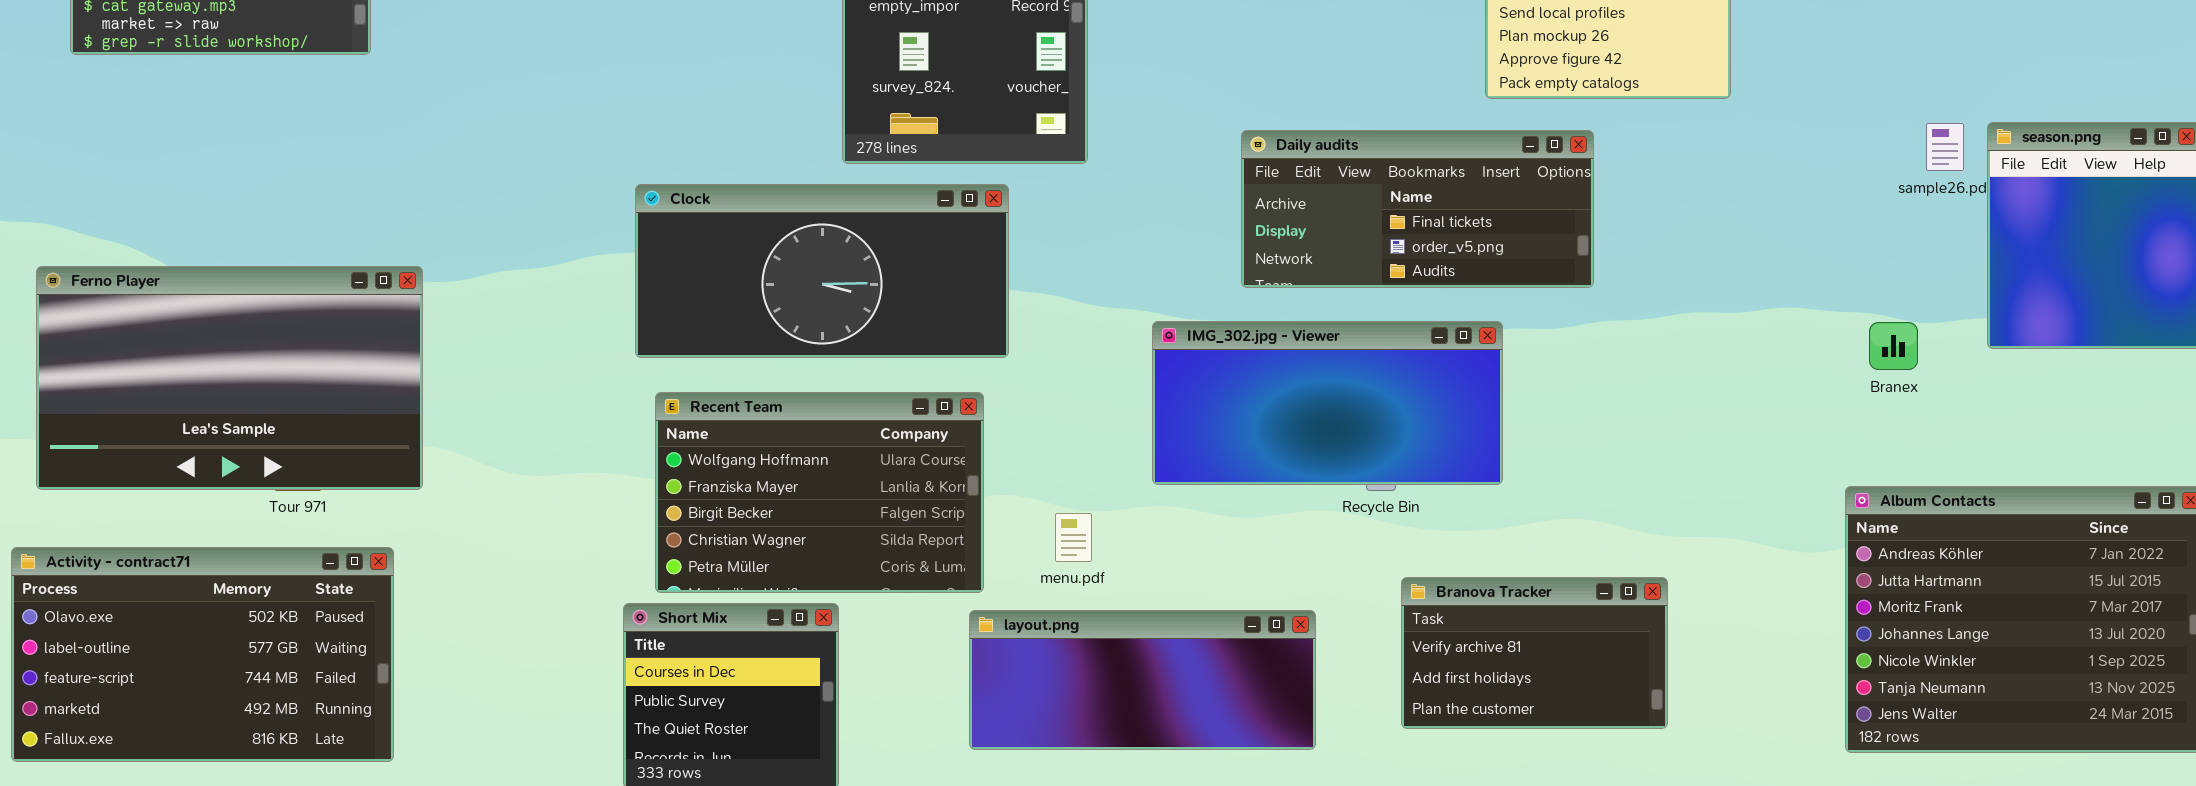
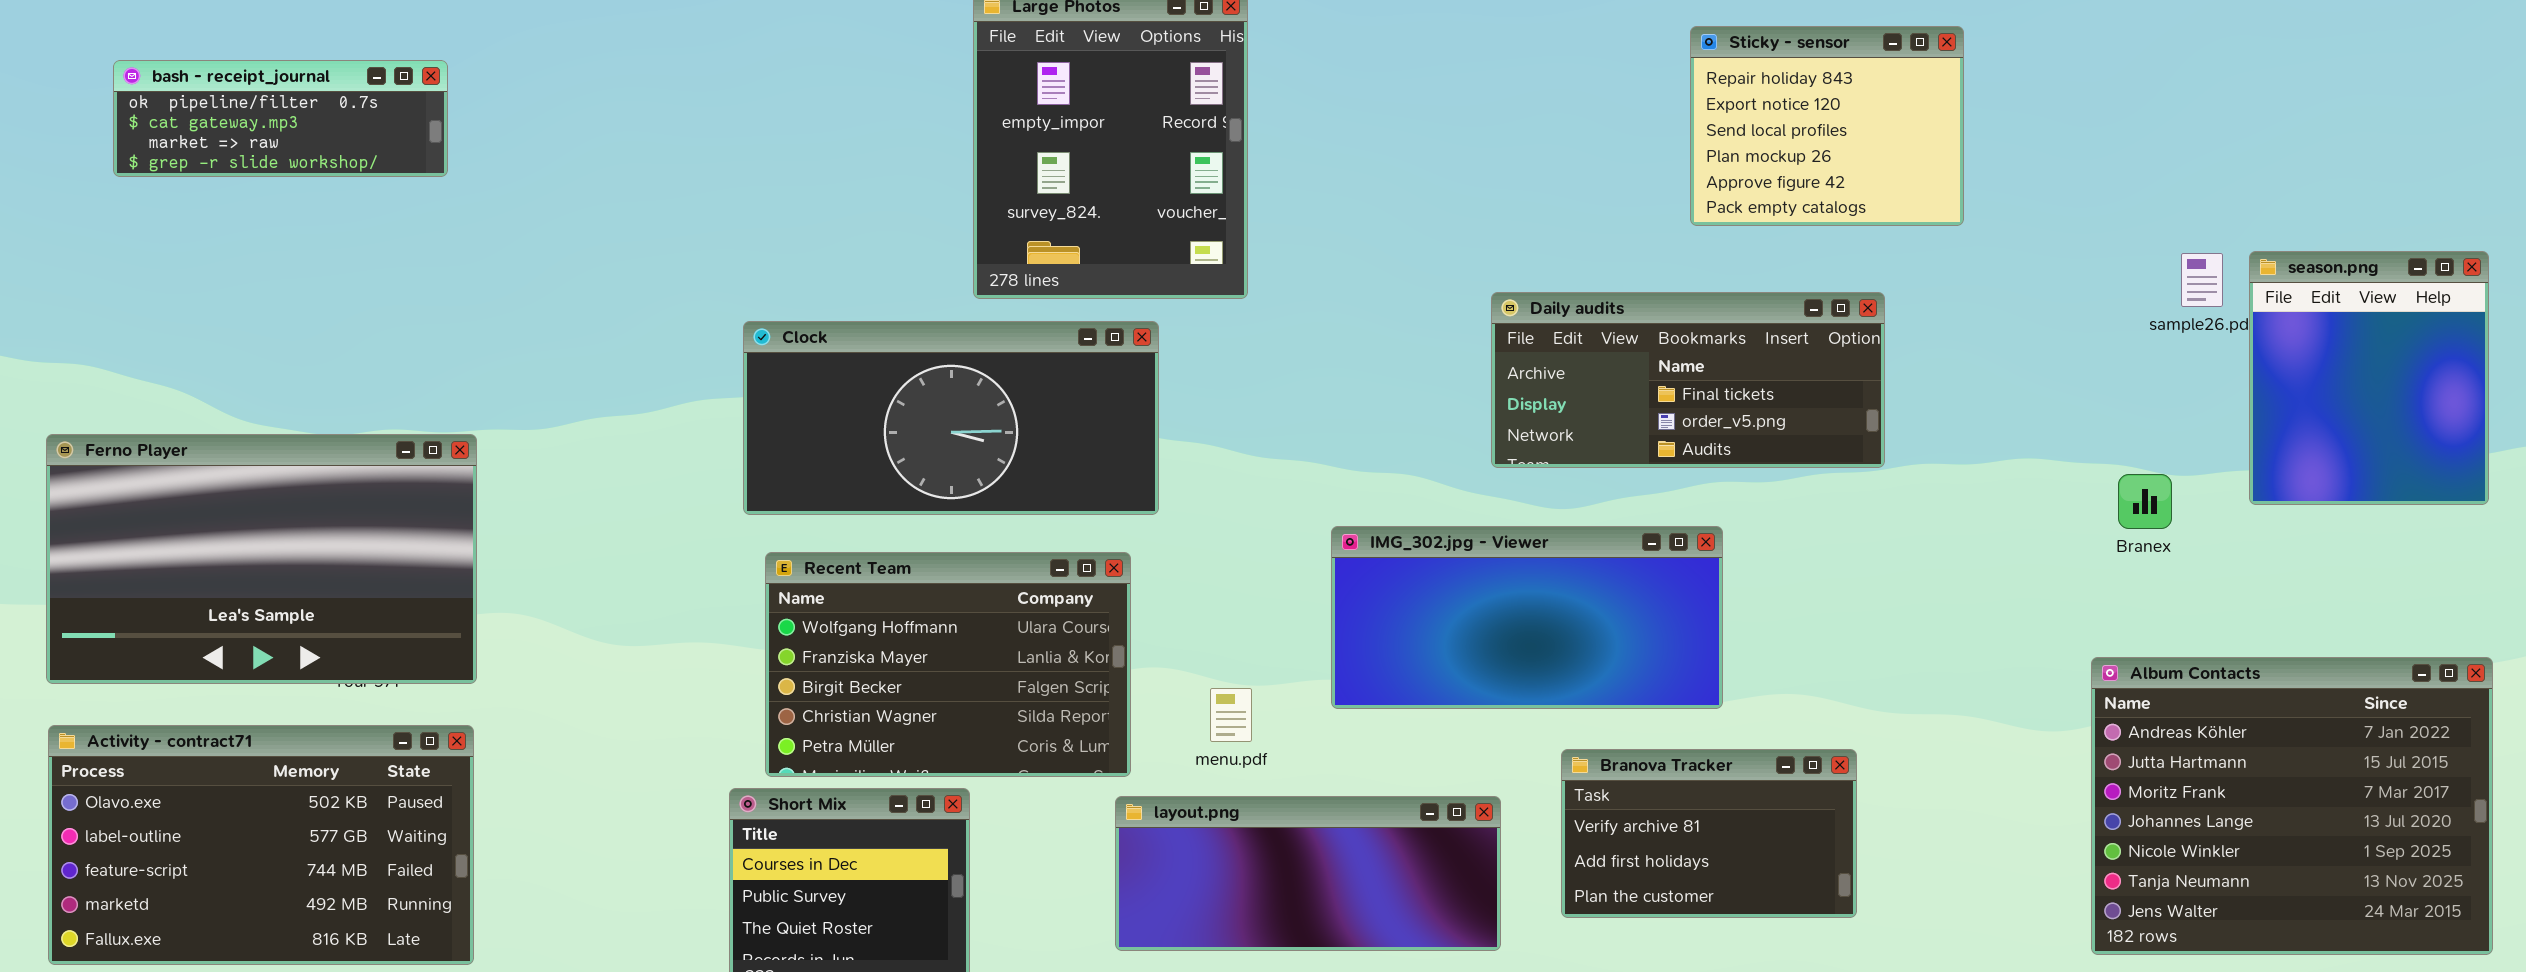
Daily audits: [1241,130,1594,288] -> [1491,292,1885,468], moved
Ferno Player: [36,266,423,490] -> [46,434,477,684], moved
IMG_302.jpg - Viewer: [1152,321,1503,485] -> [1331,526,1723,709], moved
Branova Tracker: [1401,577,1668,729] -> [1561,749,1857,918], moved

